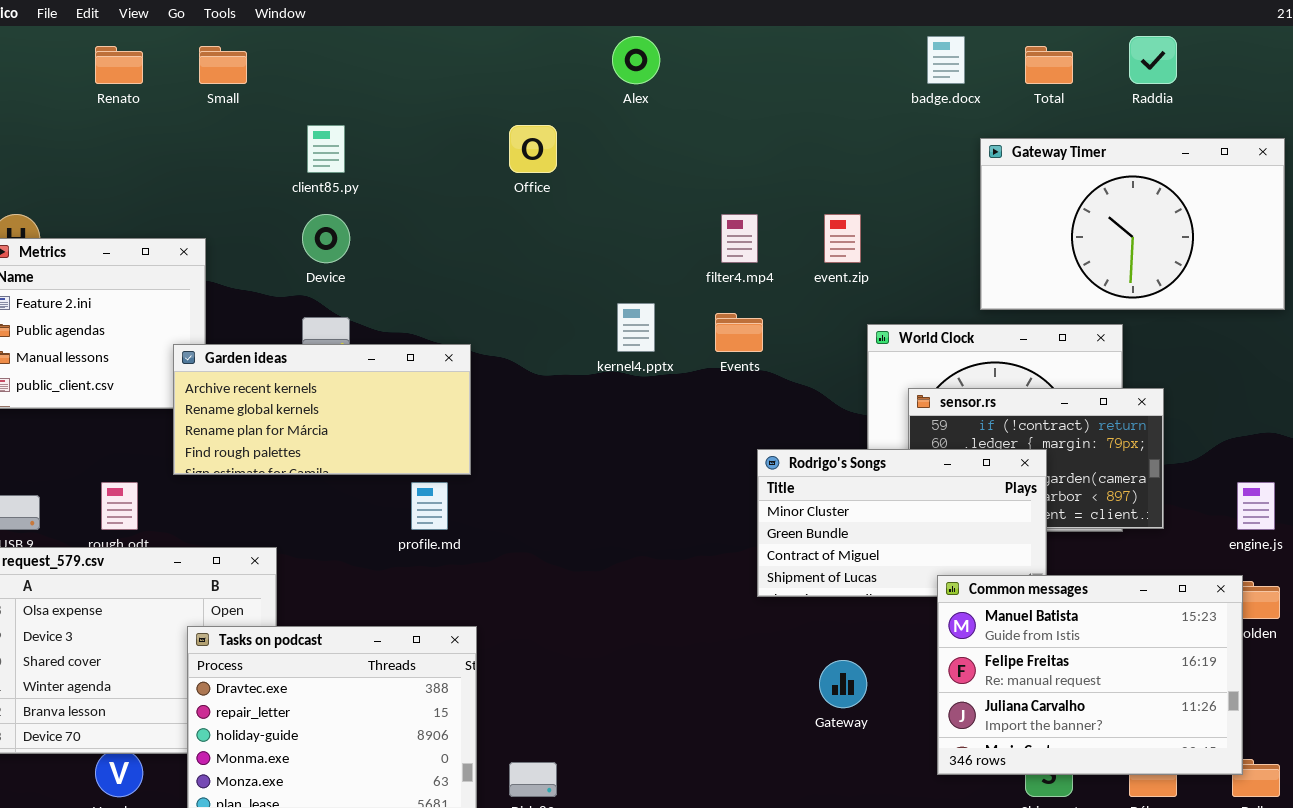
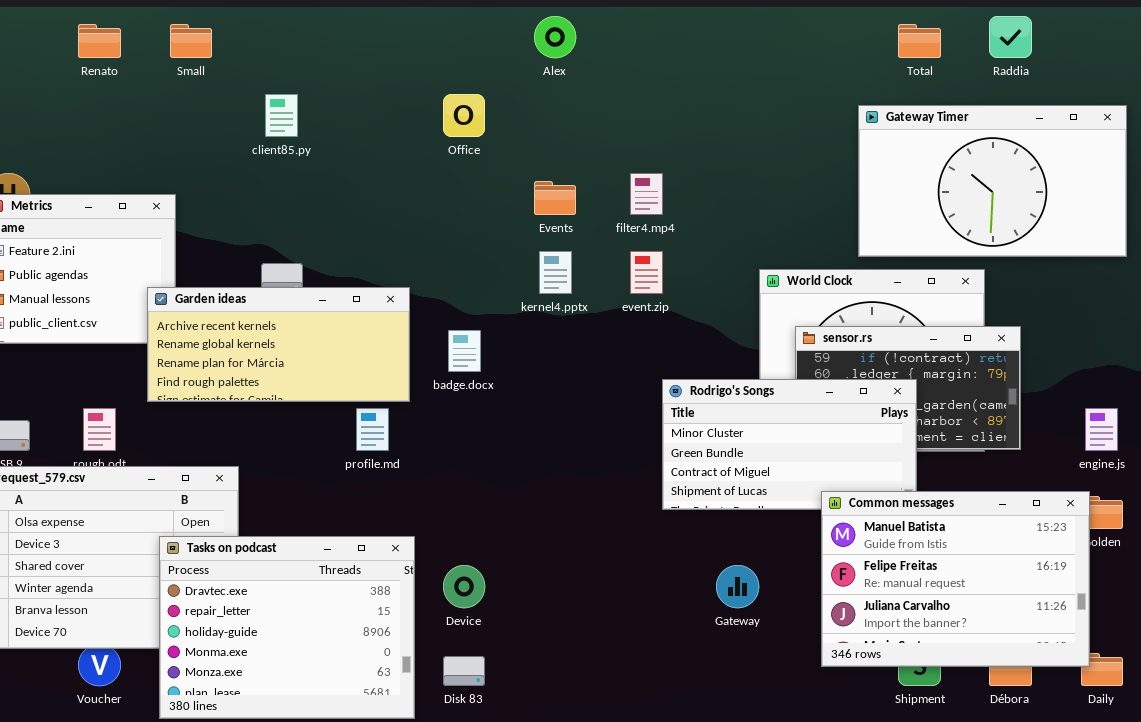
badge.docx: [927,36,965,84] -> [448,330,481,372], moved
Device: [302,214,350,263] -> [443,565,485,608], moved
event.zip: [824,214,861,263] -> [630,251,663,294], moved
Events: [715,313,763,352] -> [534,181,576,215], moved

